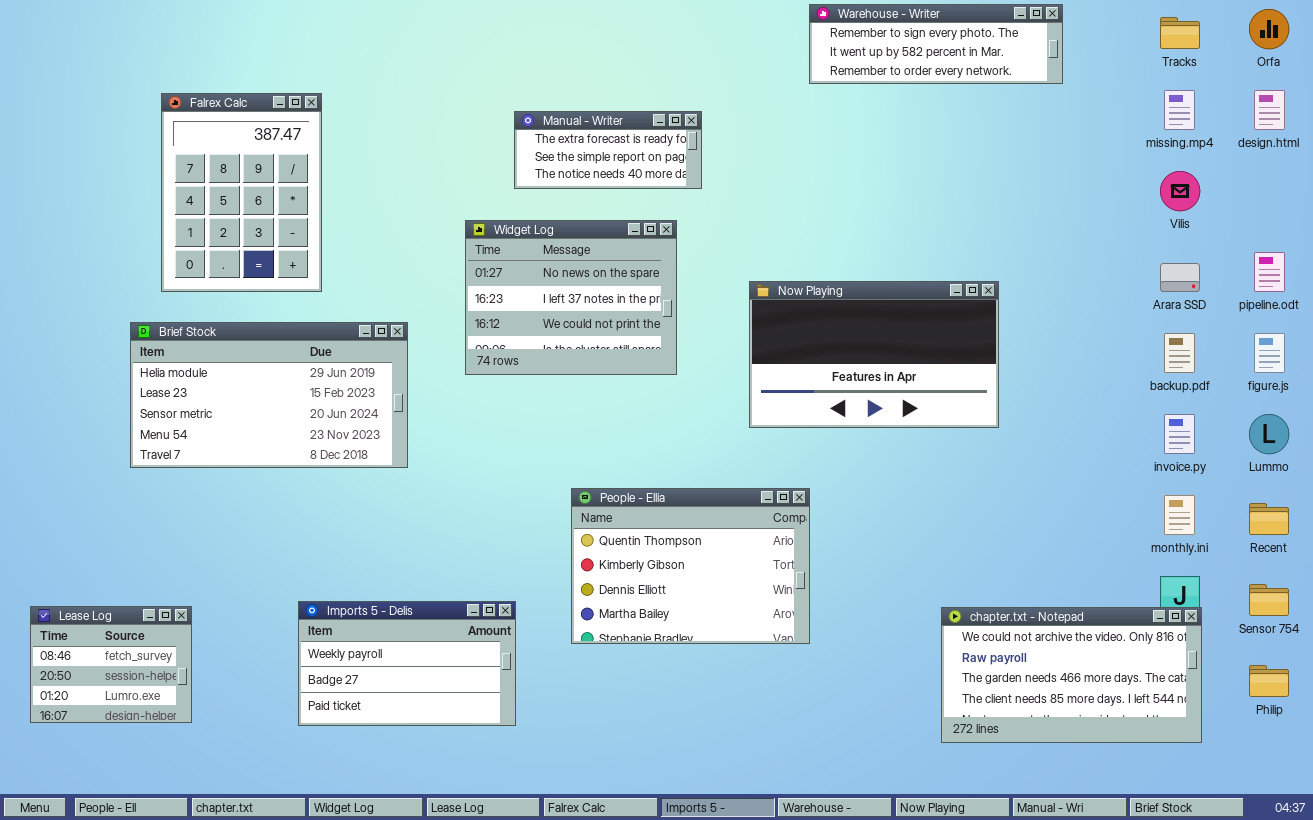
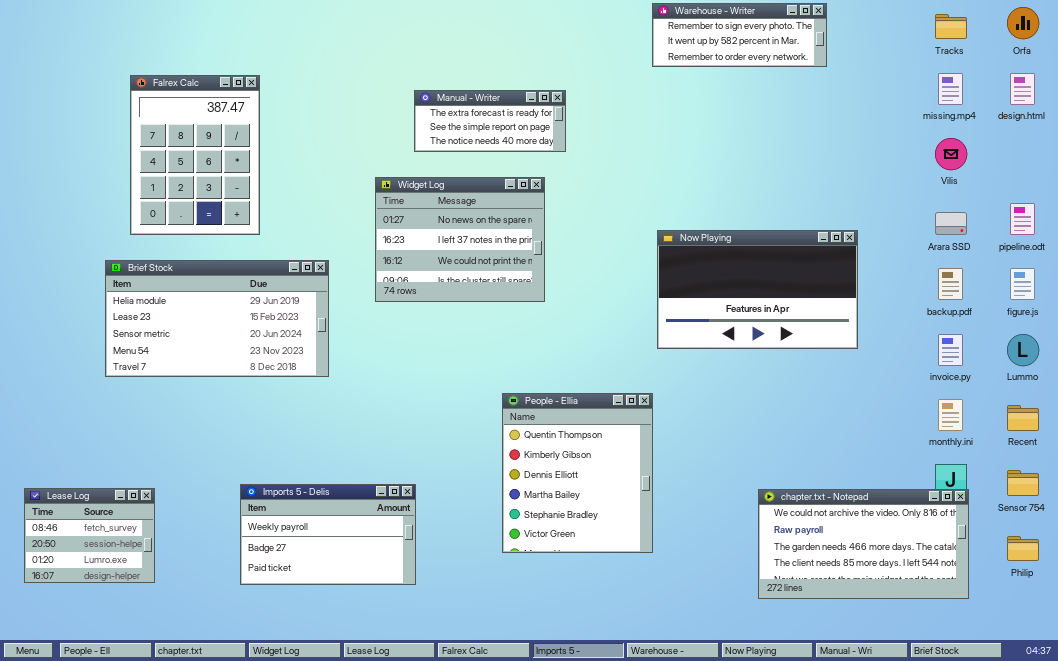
Warehouse - Writer: [809,4,1063,84] -> [652,3,827,67], resized
Now Playing: [749,281,999,428] -> [657,230,858,349], moved
People - Ellia: [571,488,810,644] -> [502,393,653,553], resized

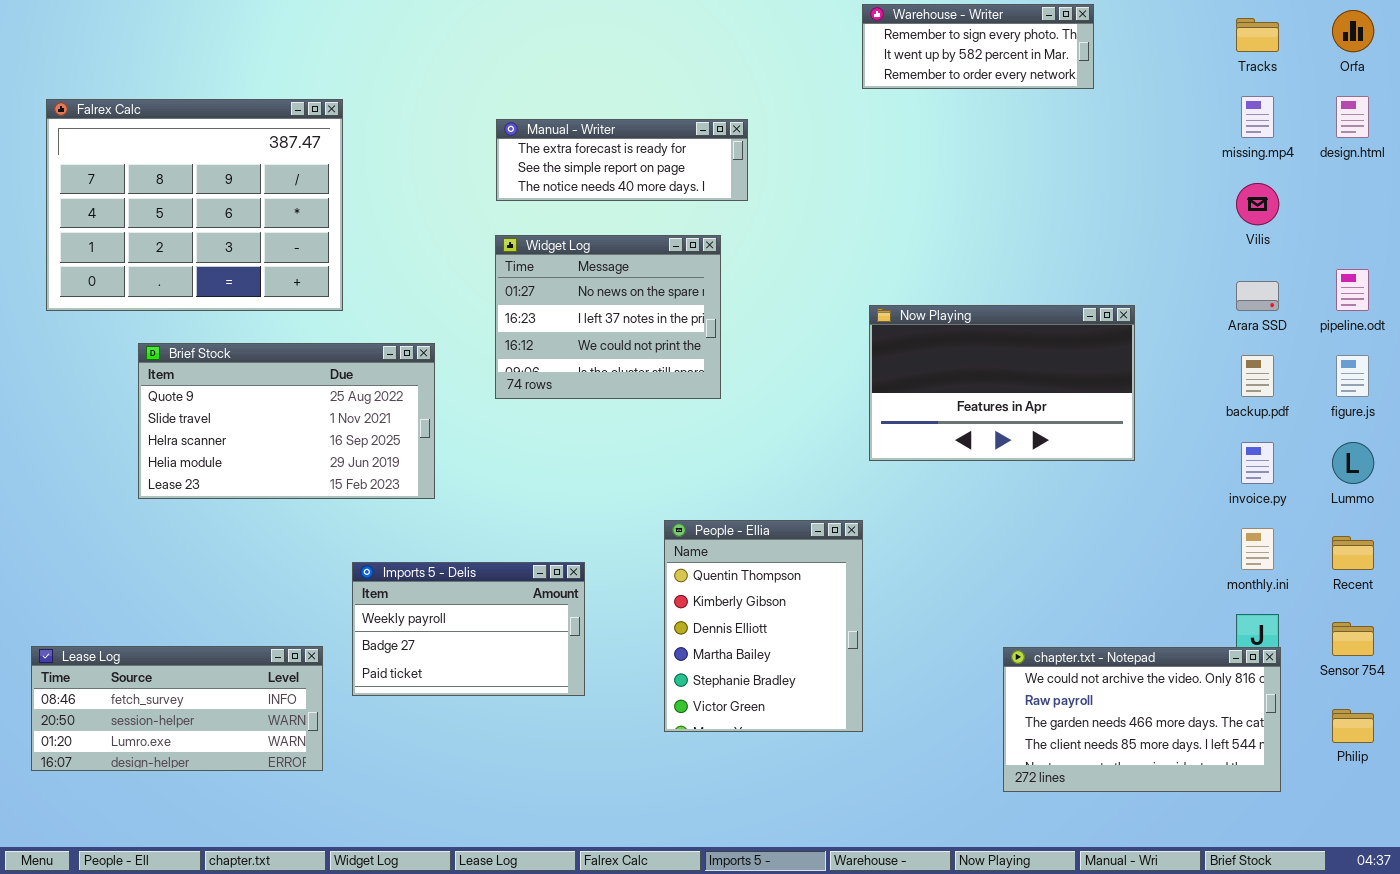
Falrex Calc: [130,75,260,235] -> [46,99,343,311], resized
Manual - Writer: [414,90,566,152] -> [496,119,748,201], resized
Brief Stock: [105,260,329,377] -> [138,343,435,499], scrolled up 3 rows
Imports 5 - Delis: [240,484,416,585] -> [352,562,585,696], moved
Lease Log: [24,488,155,583] -> [31,646,323,771], resized

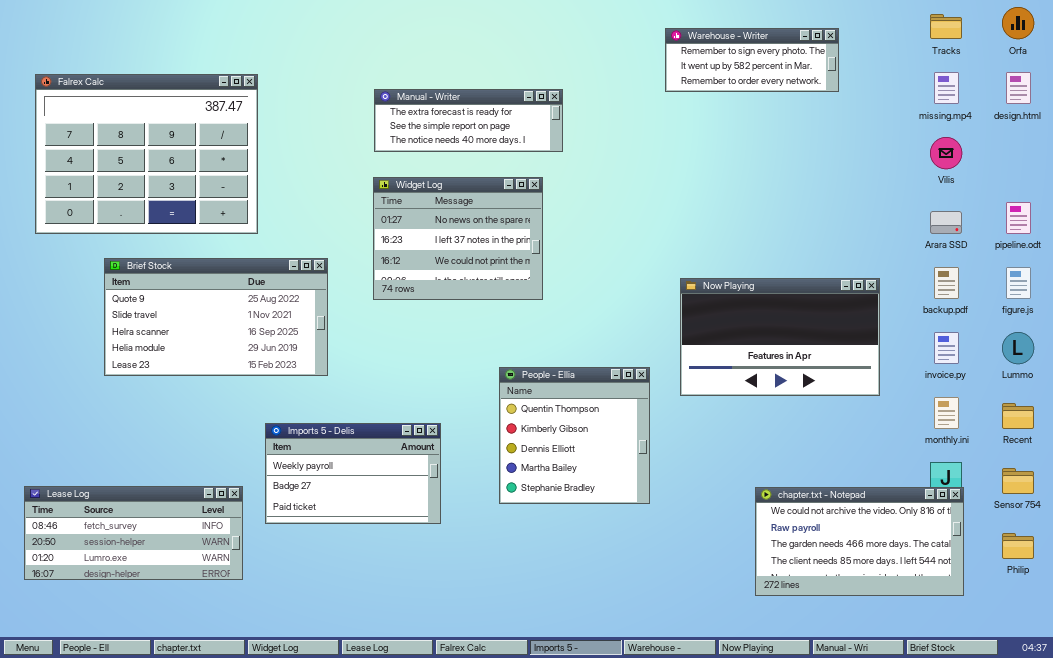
Warehouse - Writer: [862,4,1094,89] -> [665,28,839,92], moved
Now Playing: [869,305,1135,461] -> [680,278,880,396], moved
People - Ellia: [664,520,863,732] -> [499,367,650,504], moved, resized

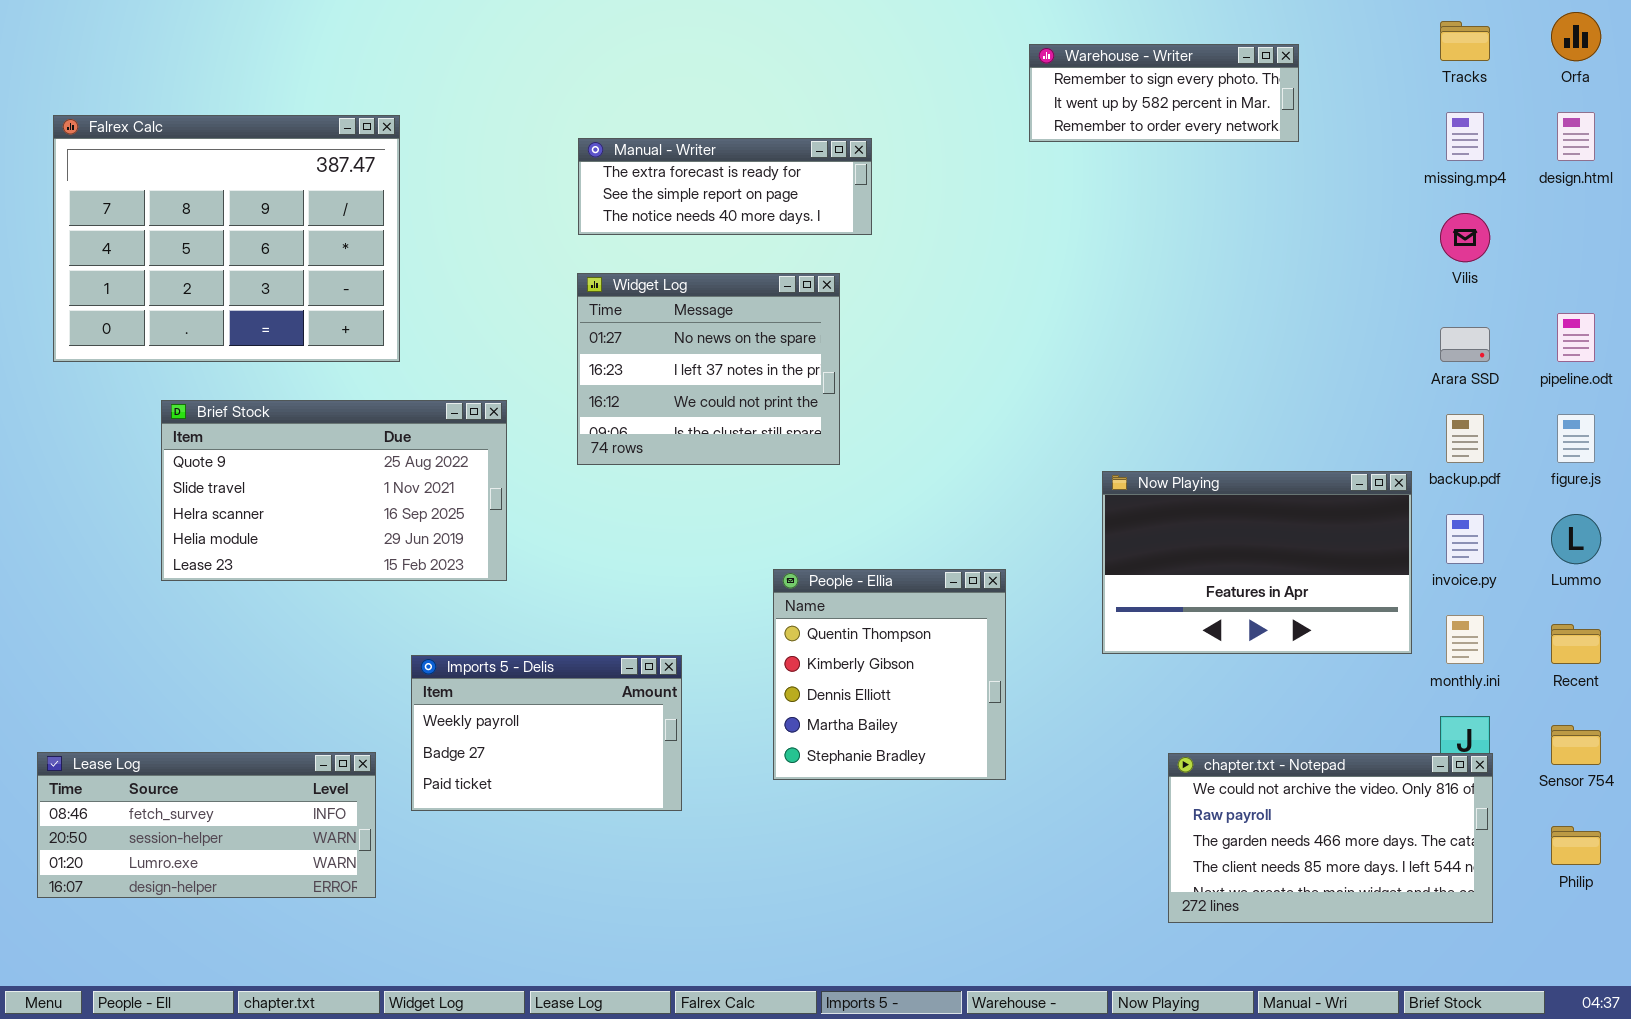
Now Playing: [680,278,880,396] -> [1102,471,1412,654], moved

